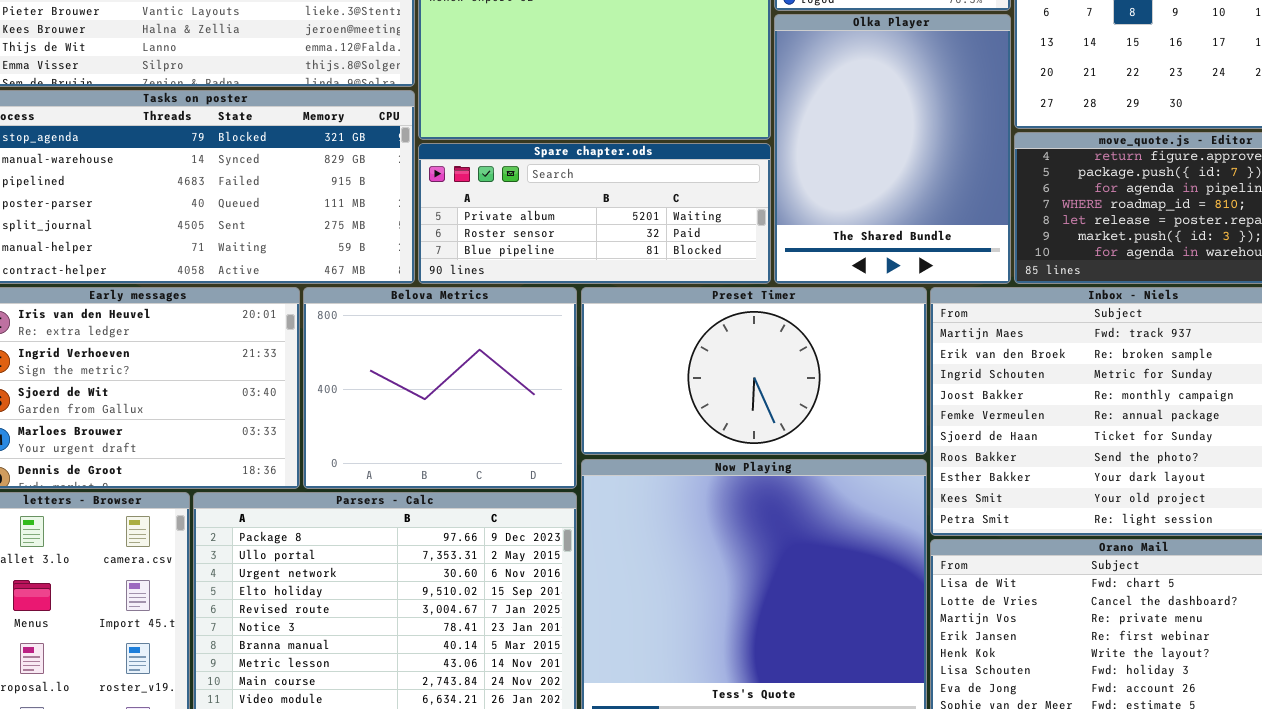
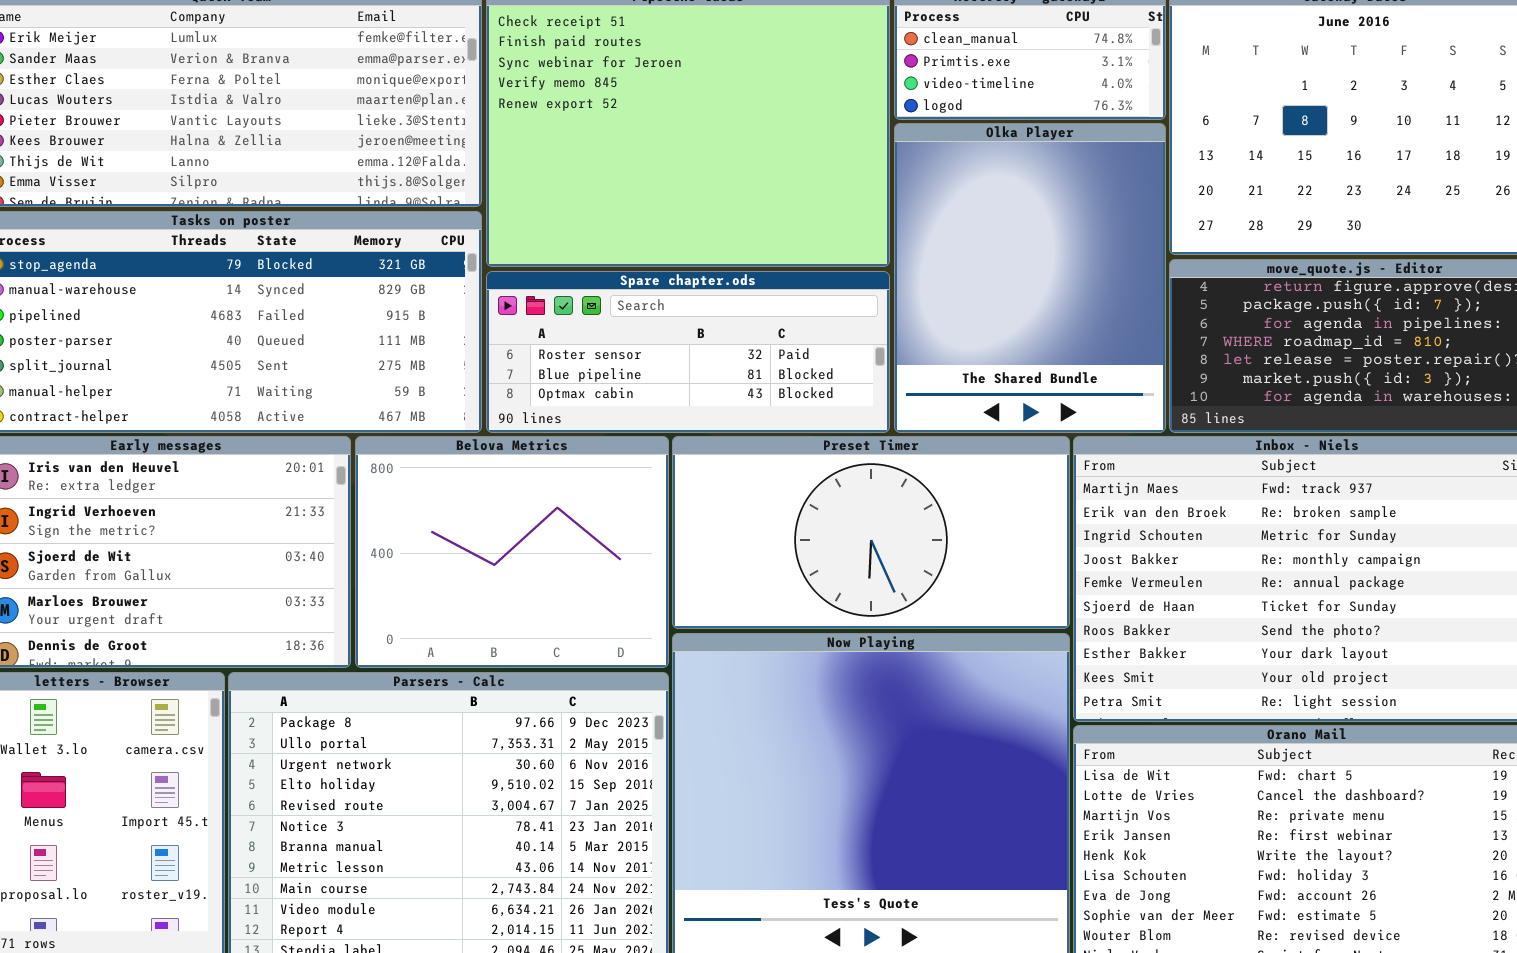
Spare chapter.ods: [418,143,771,284] -> [486,271,890,433], scrolled down 1 row

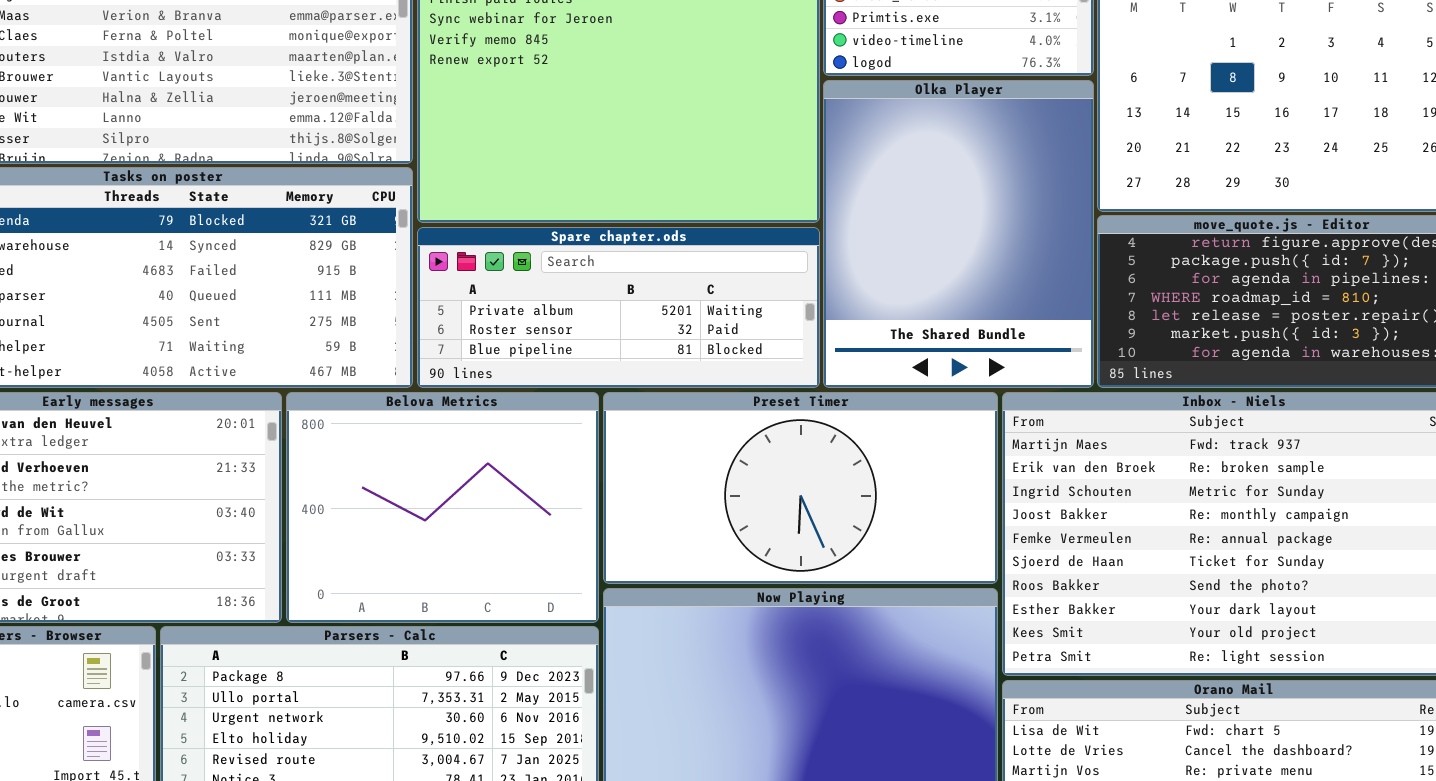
Spare chapter.ods: [486,271,890,433] -> [417,227,820,388], scrolled up 1 row

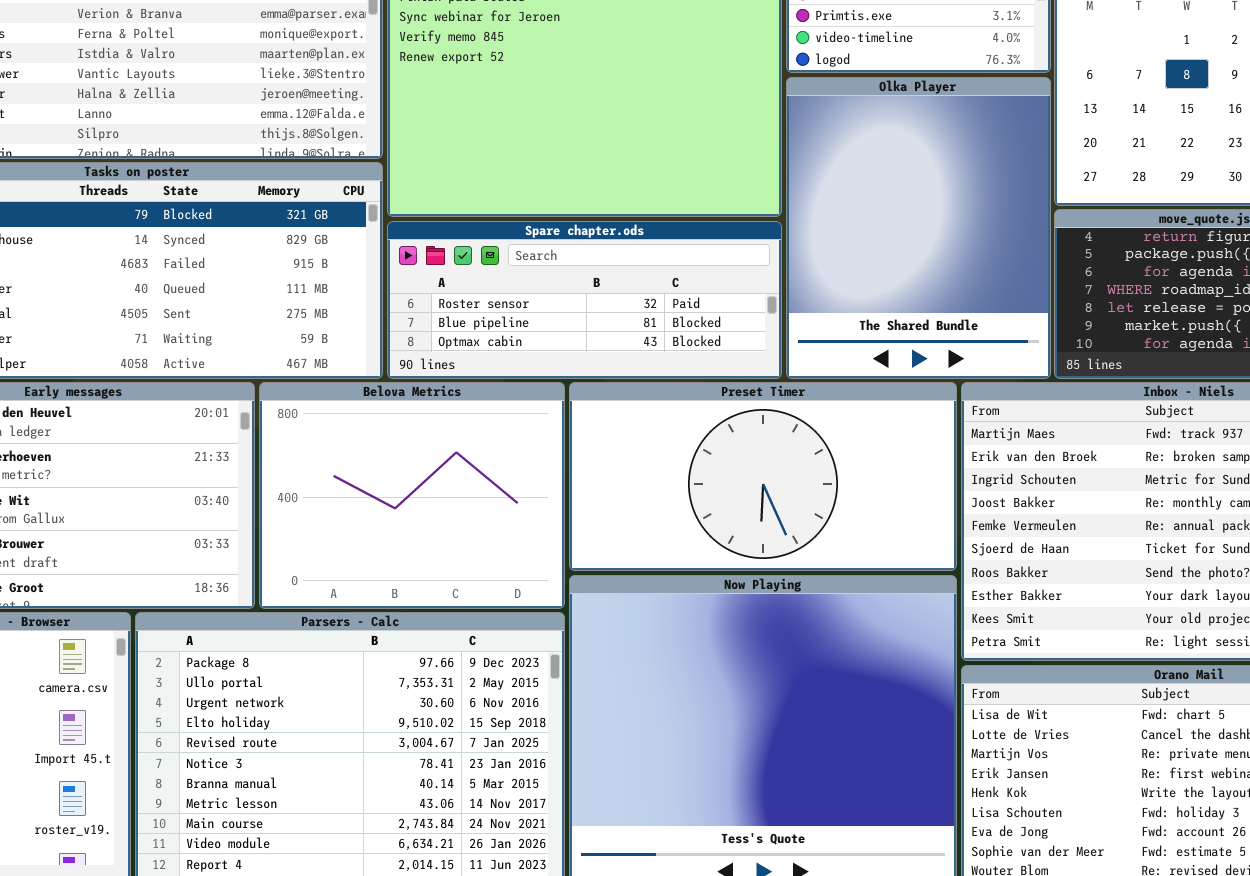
Spare chapter.ods: [417,227,820,388] -> [387,221,782,379], scrolled down 1 row

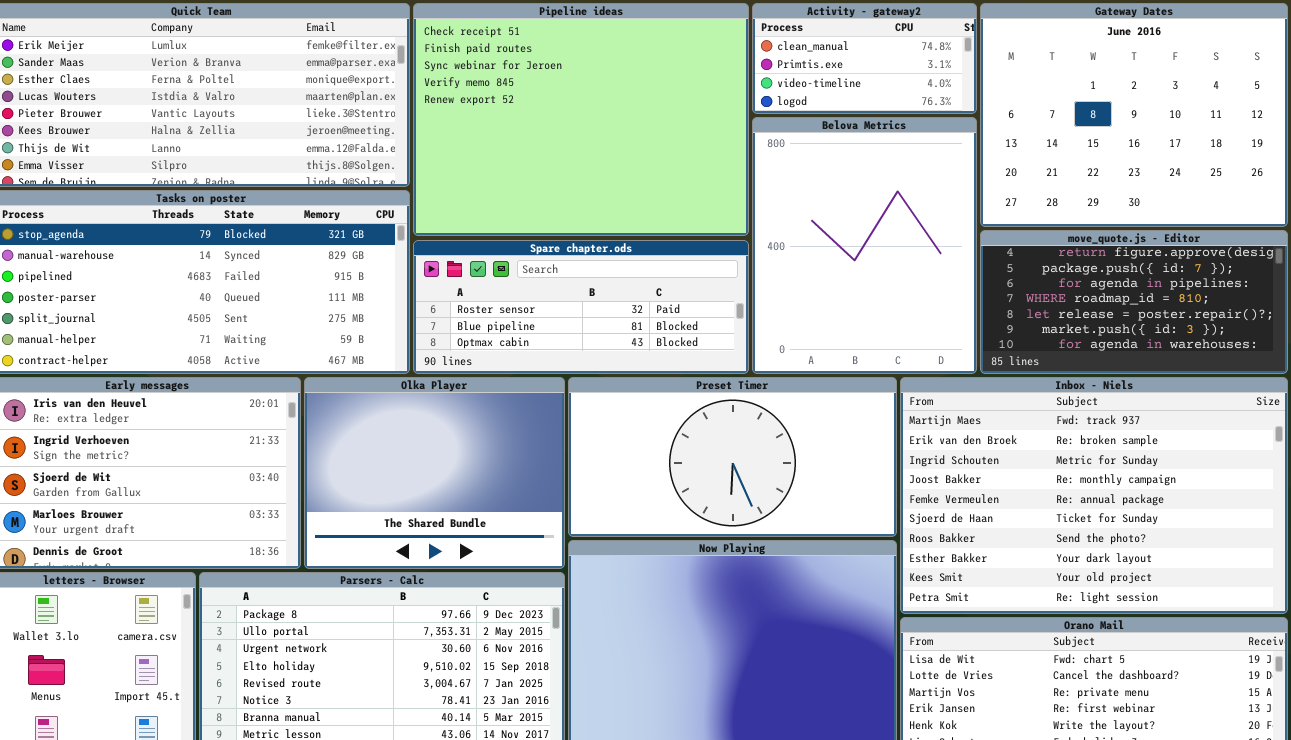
Olka Player: [786,77,1051,379] -> [304,377,565,569], moved, resized
Belova Metrics: [259,382,565,609] -> [752,117,977,374], moved, resized

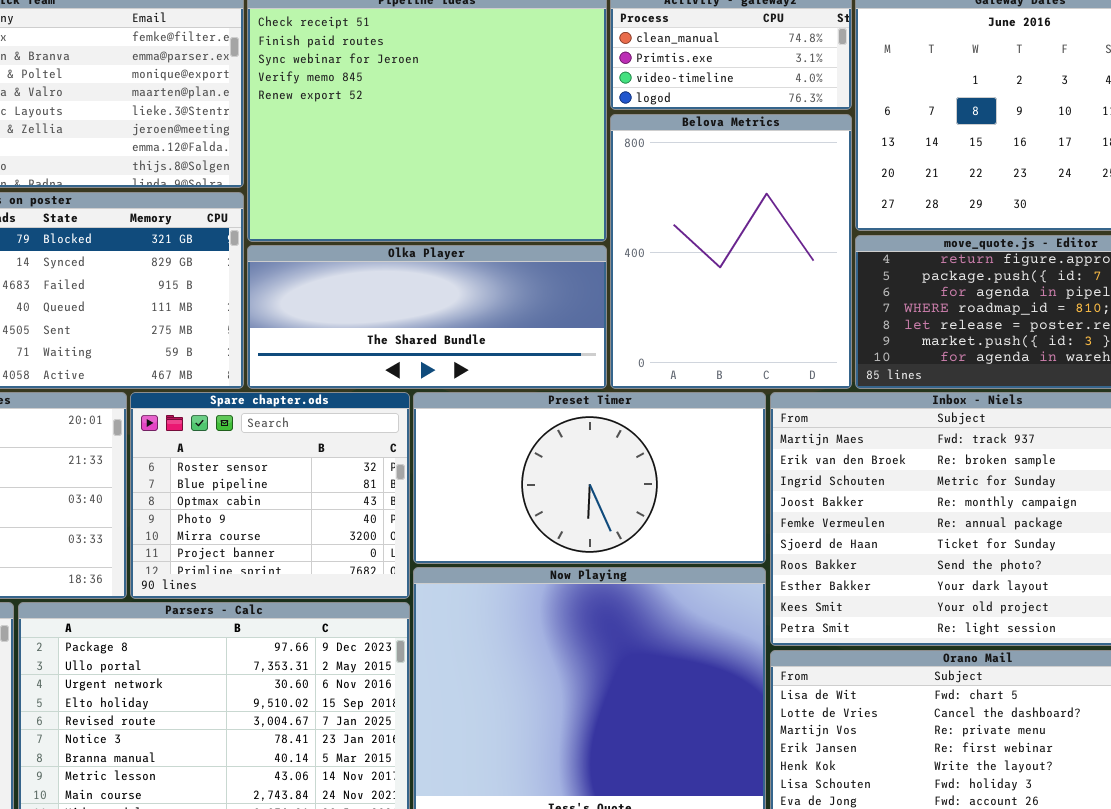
Spare chapter.ods: [413,240,749,374] -> [130,392,410,599], moved, resized
Olka Player: [304,377,565,569] -> [247,245,607,389], moved, resized

